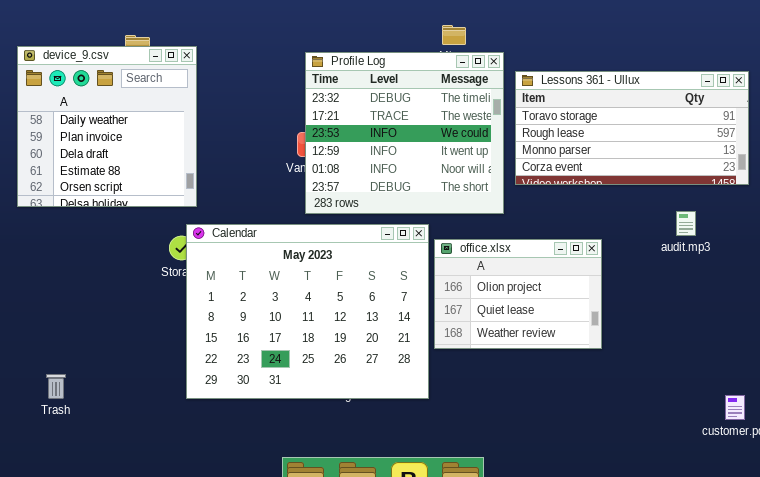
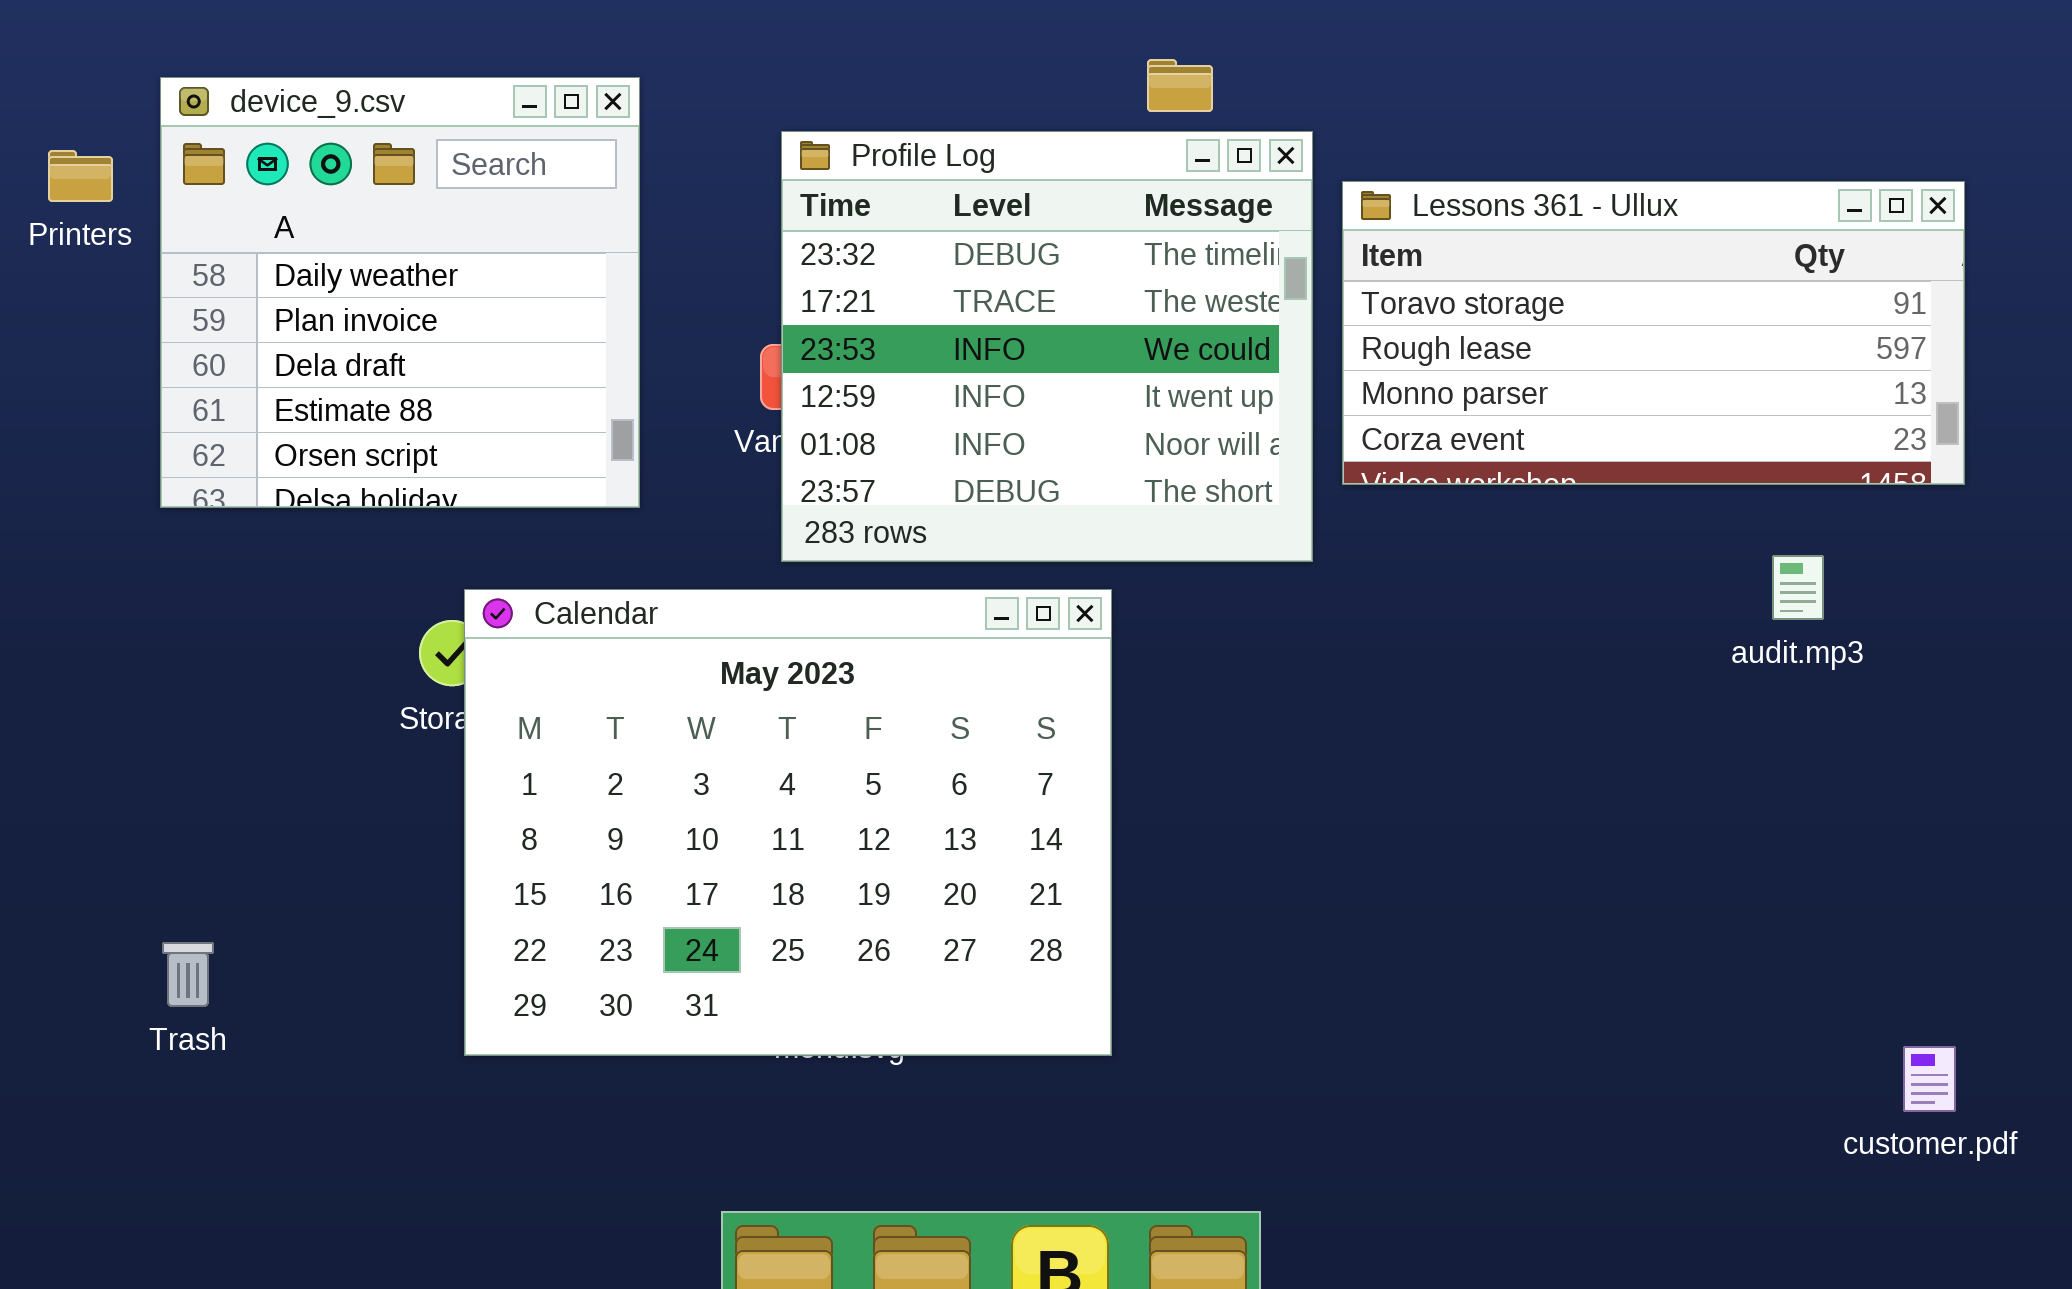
device_9.csv: [17,46,197,207] -> [160,77,640,508], moved
office.xlsx: [434,239,602,349] -> none, closed
Trash: [46,374,66,399] -> [162,942,214,1007], moved

